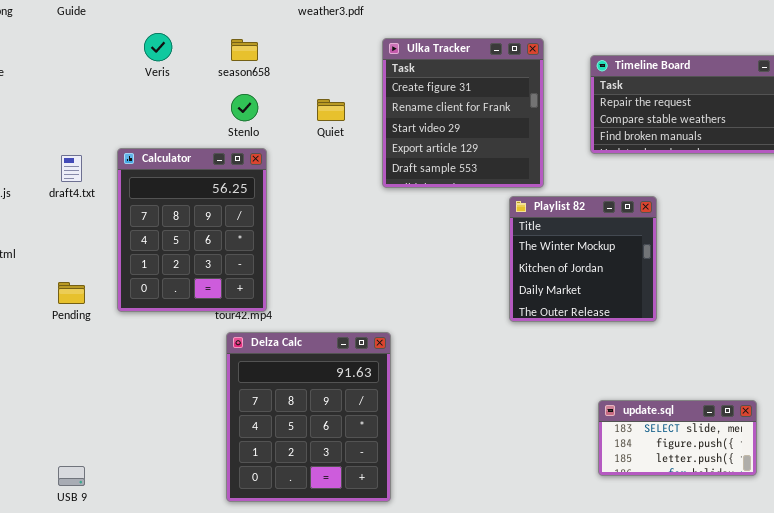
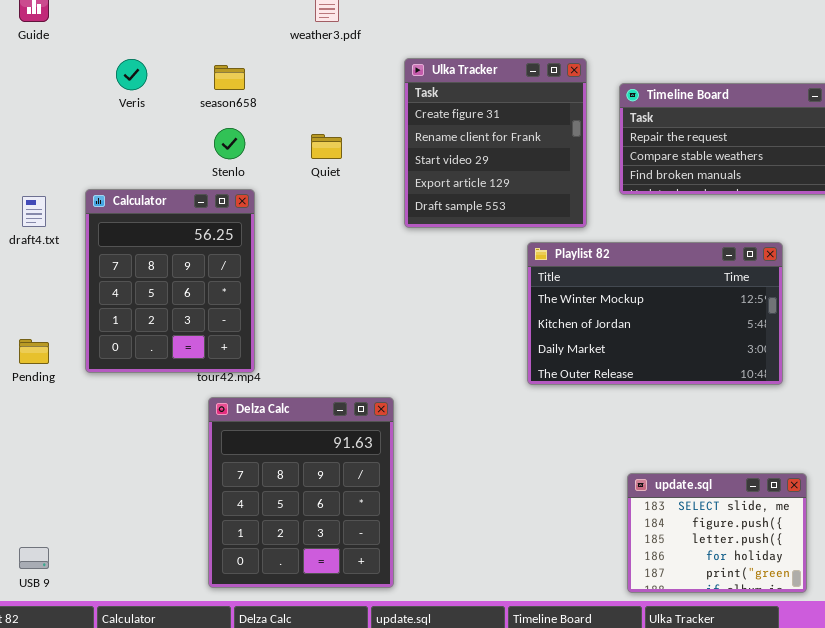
Ulka Tracker: [382,38,544,188] -> [404,58,587,228], moved
Playlist 82: [509,196,657,322] -> [527,242,783,385], resized
update.sql: [598,400,757,476] -> [627,473,807,593], resized

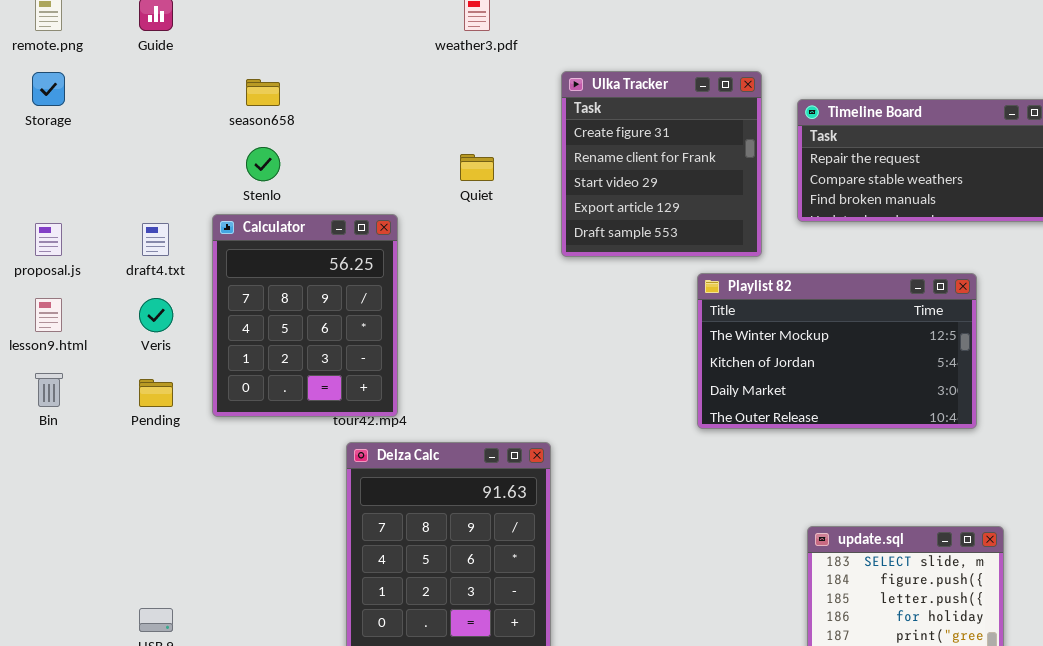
Veris: [116,59,147,90] -> [139,298,173,332], moved
season658: [214,65,245,90] -> [246,79,280,106], moved
Stenlo: [214,128,245,159] -> [246,147,280,181], moved

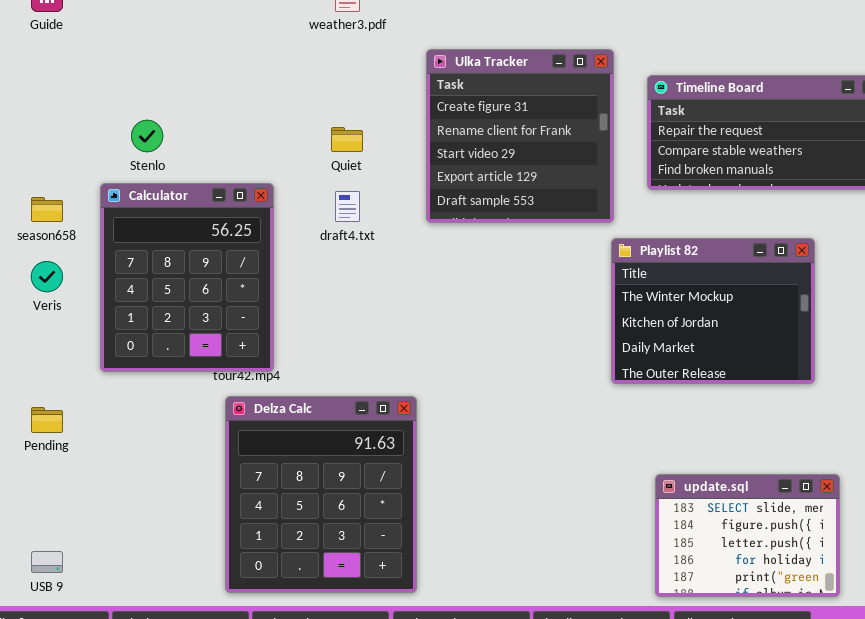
season658: [246,79,280,106] -> [31,197,63,222], moved
draft4.txt: [142,223,169,256] -> [335,191,360,222], moved
Playlist 82: [697,273,977,429] -> [611,238,815,384], resized
Pending: [139,379,173,407] -> [31,407,63,433], moved

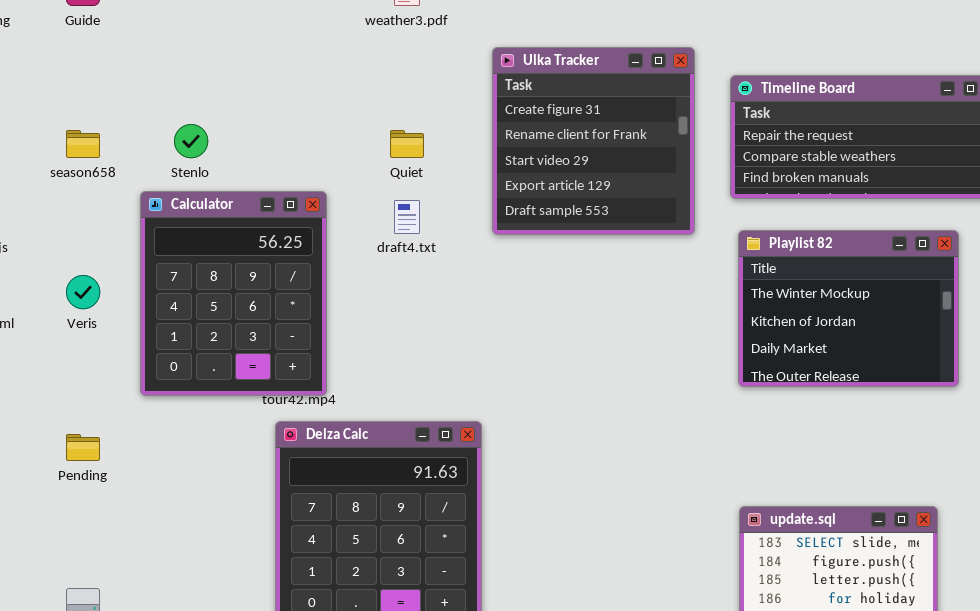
season658: [31,197,63,222] -> [66,130,100,158], moved
Playlist 82: [611,238,815,384] -> [738,230,959,387], moved

